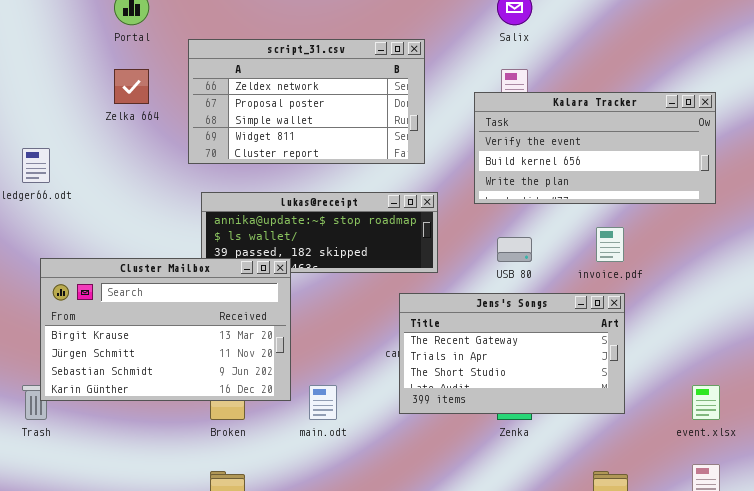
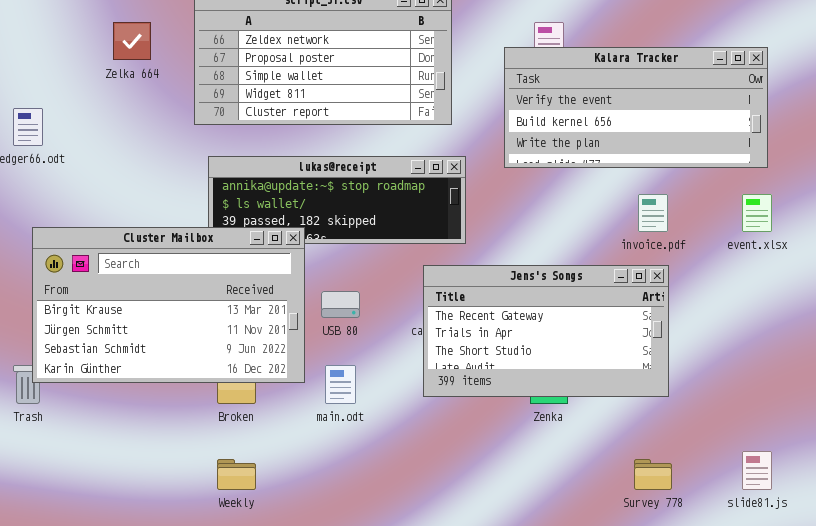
USB 80: [497,237,532,262] -> [321,291,360,318], moved
event.xlsx: [692,385,720,420] -> [742,194,772,232], moved

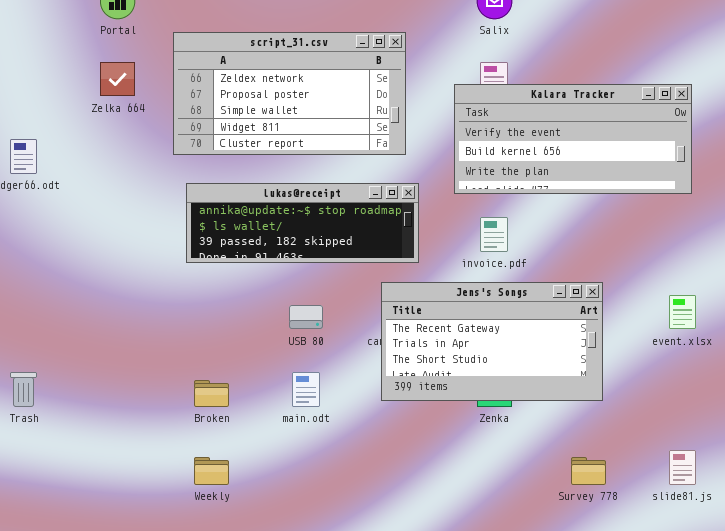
invoice.pdf: [638,194,668,232] -> [480,217,508,252], moved
event.xlsx: [742,194,772,232] -> [669,295,696,329], moved
Cluster Mailbox: [32,227,305,383] -> none, closed

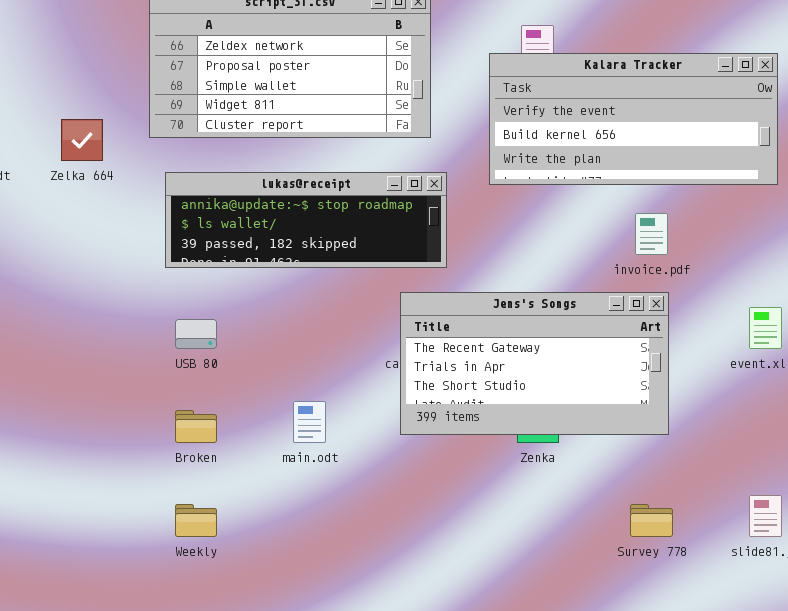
Zelka 664: [100,62,135,96] -> [61,119,103,161], moved
invoice.pdf: [480,217,508,252] -> [635,213,668,255], moved
USB 80: [289,305,323,329] -> [175,319,217,349], moved

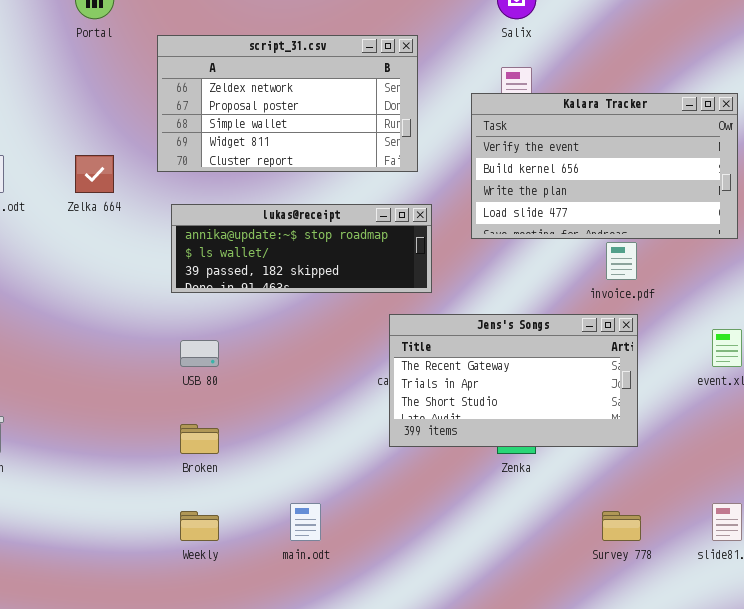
Kalara Tracker: [489,53,778,185] -> [471,93,738,239], resized
main.odt: [293,401,326,443] -> [290,503,321,541], moved

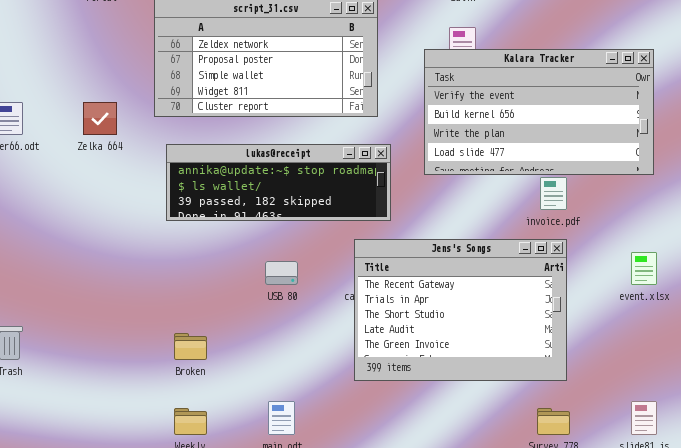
Jens's Songs: [389,314,638,447] -> [354,239,567,381], resized
USB 80: [180,340,219,367] -> [265,261,298,285], moved

